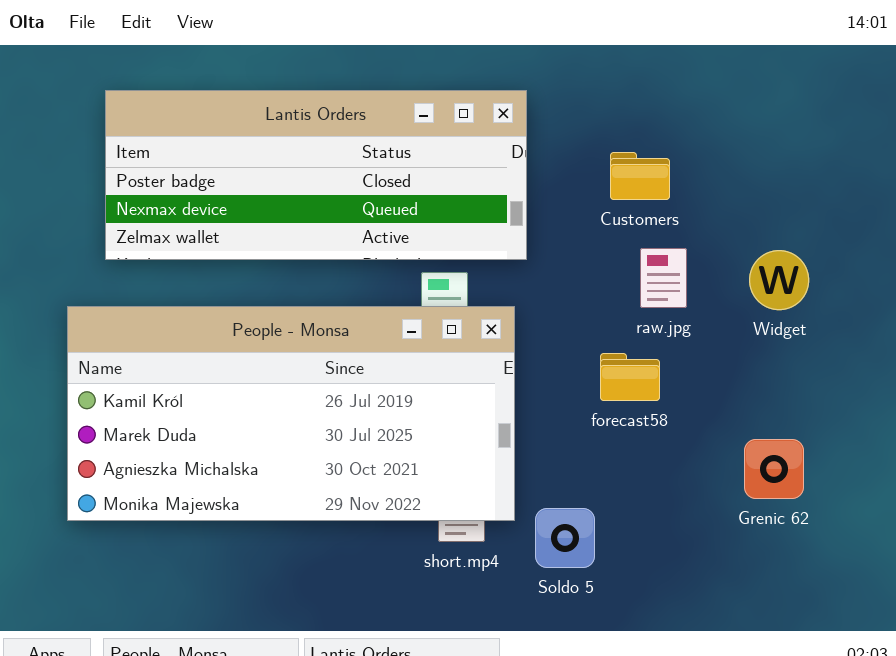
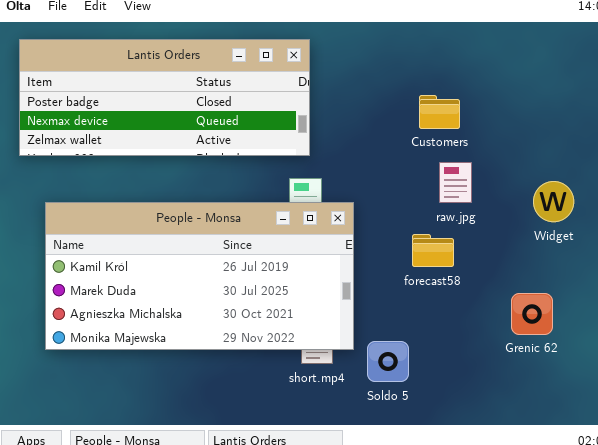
Lantis Orders: [105,90,527,260] -> [19,39,310,156], moved
Widget: [749,250,809,310] -> [533,181,574,222], moved

